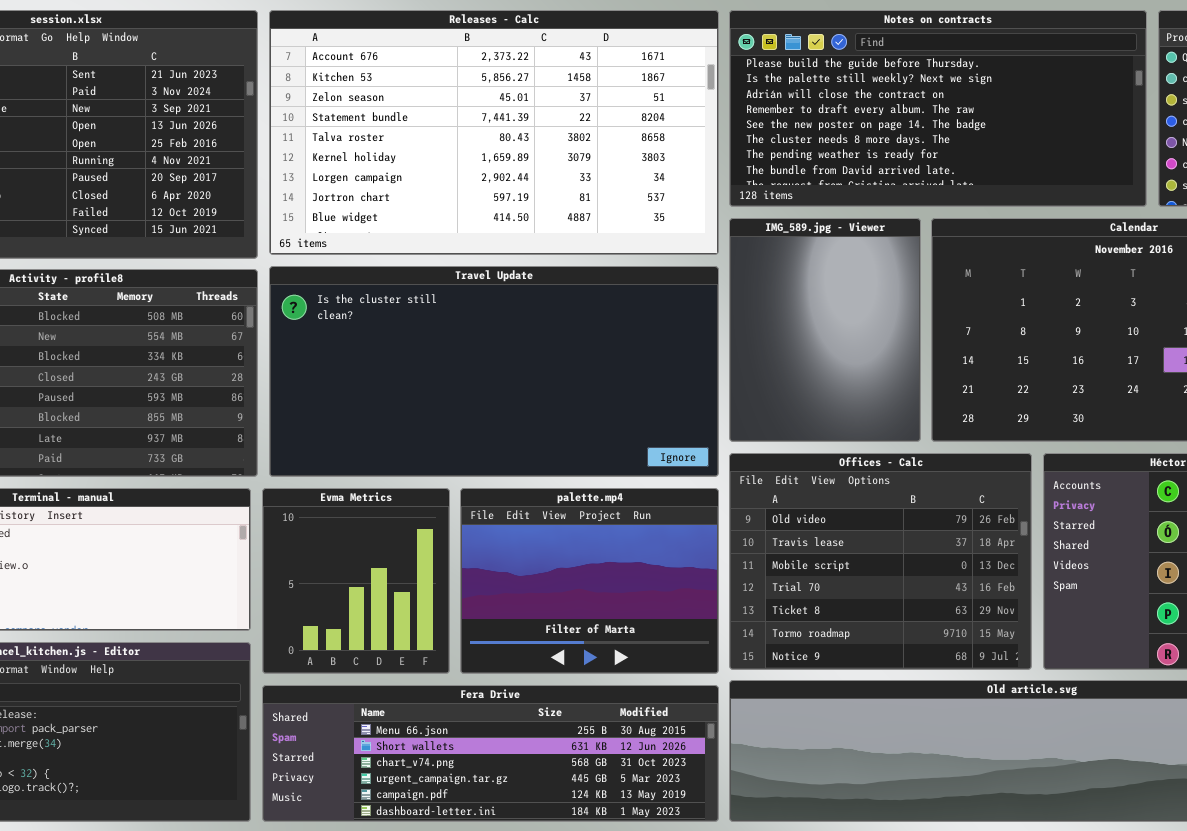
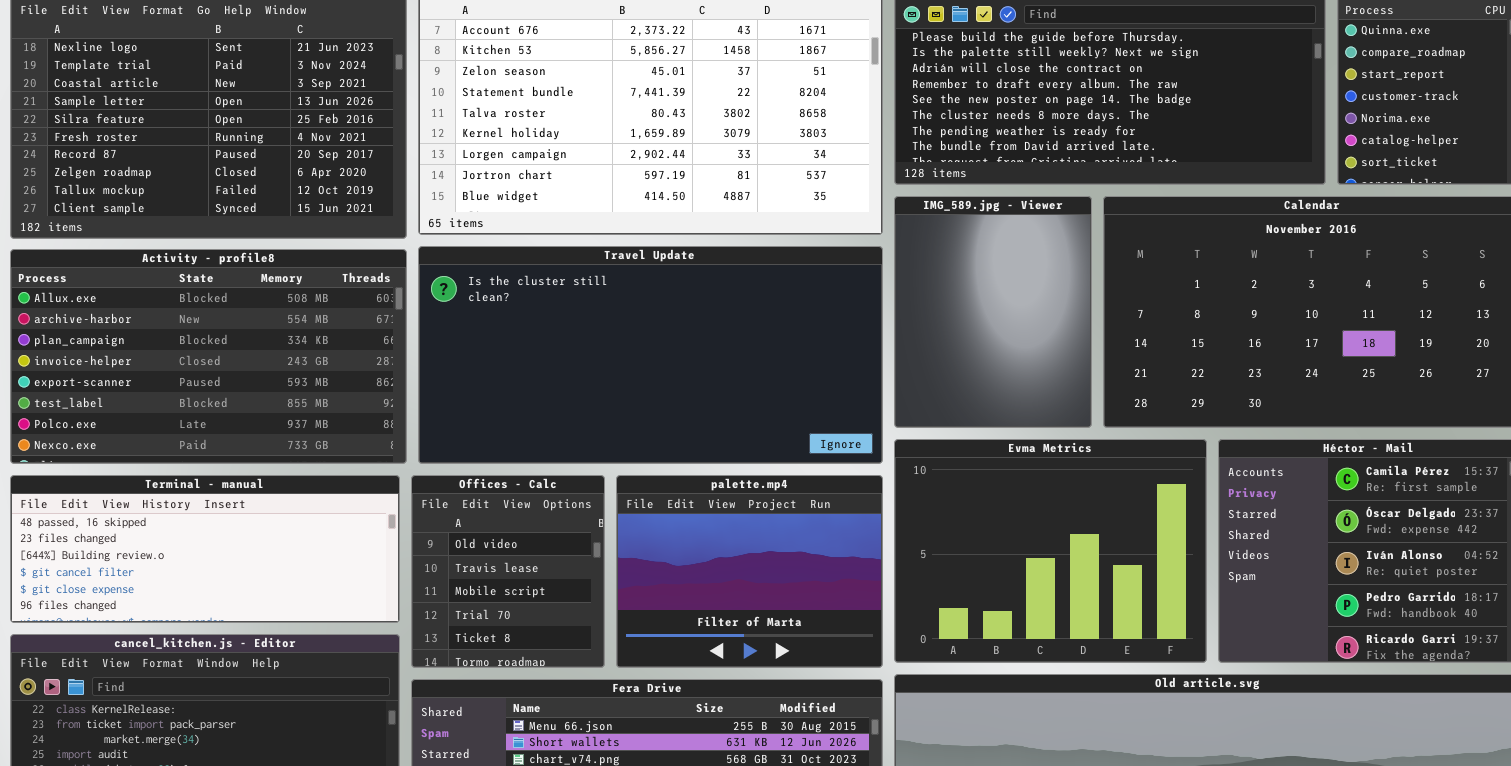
Offices - Calc: [729,453,1032,670] -> [411,475,605,668], moved, resized
Evma Metrics: [262,488,450,674] -> [894,439,1207,663], moved, resized

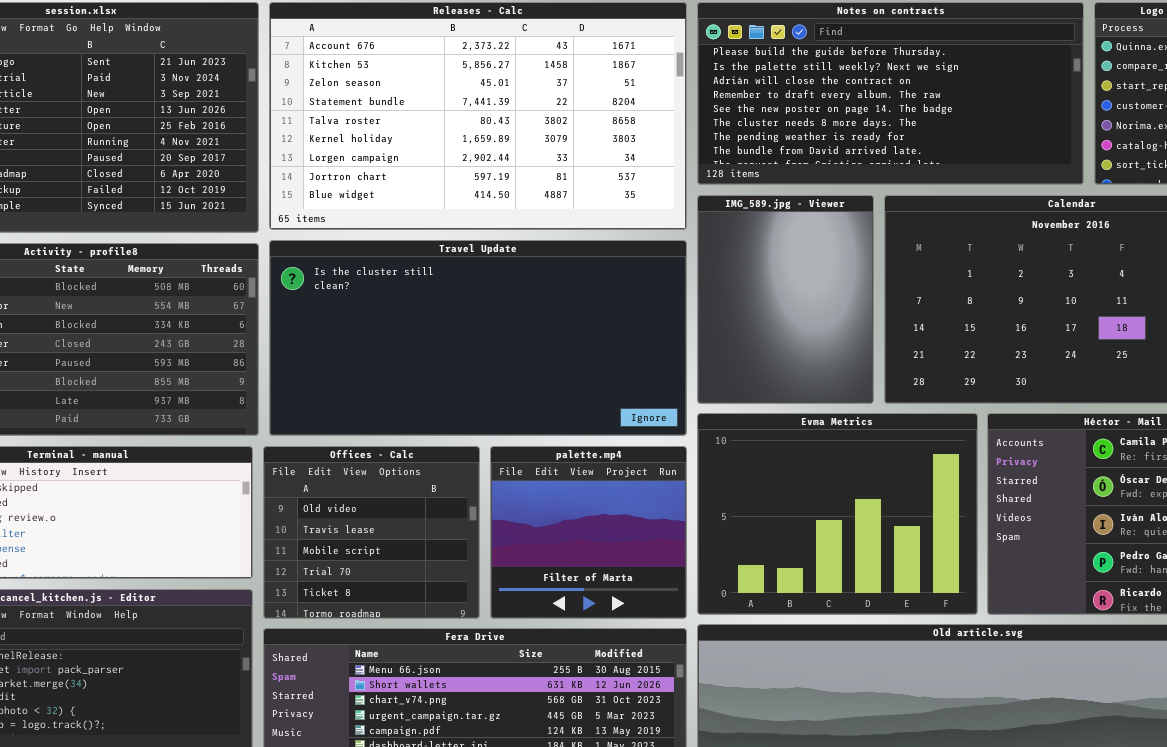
Offices - Calc: [411,475,605,668] -> [263,446,480,619], resized
palette.mp4: [616,475,883,668] -> [490,446,687,619], resized

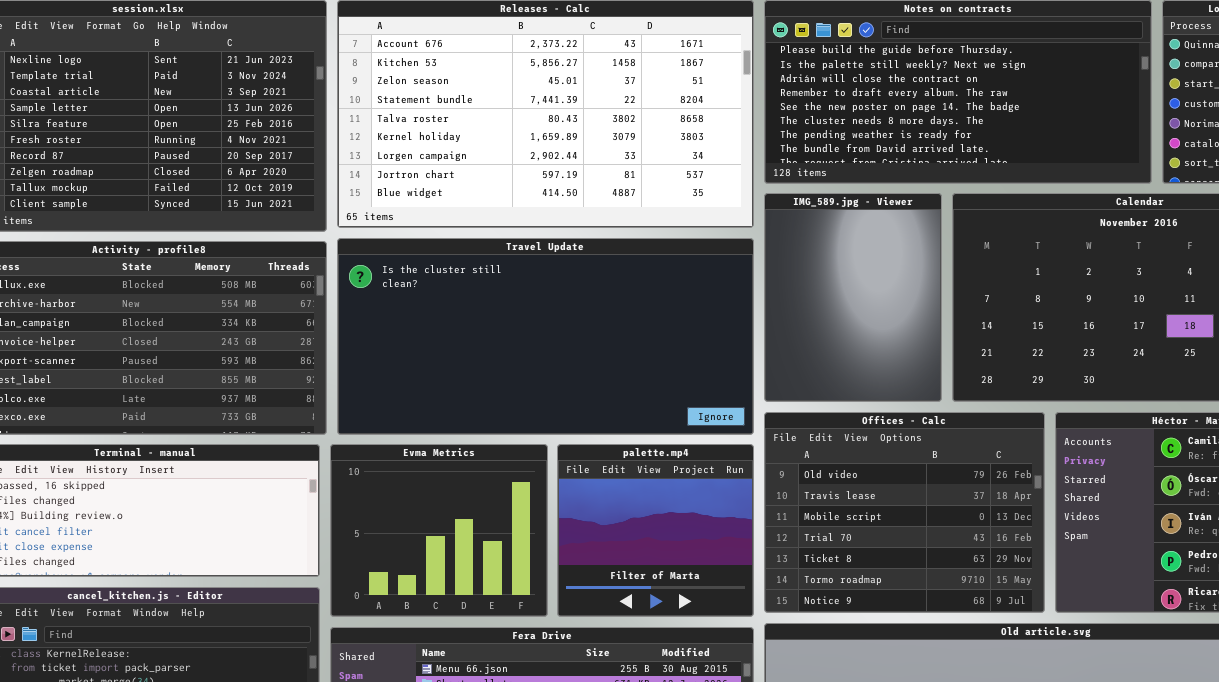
Evma Metrics: [697,413,978,615] -> [330,444,548,617], moved, resized
Offices - Calc: [263,446,480,619] -> [764,412,1045,613], moved, resized

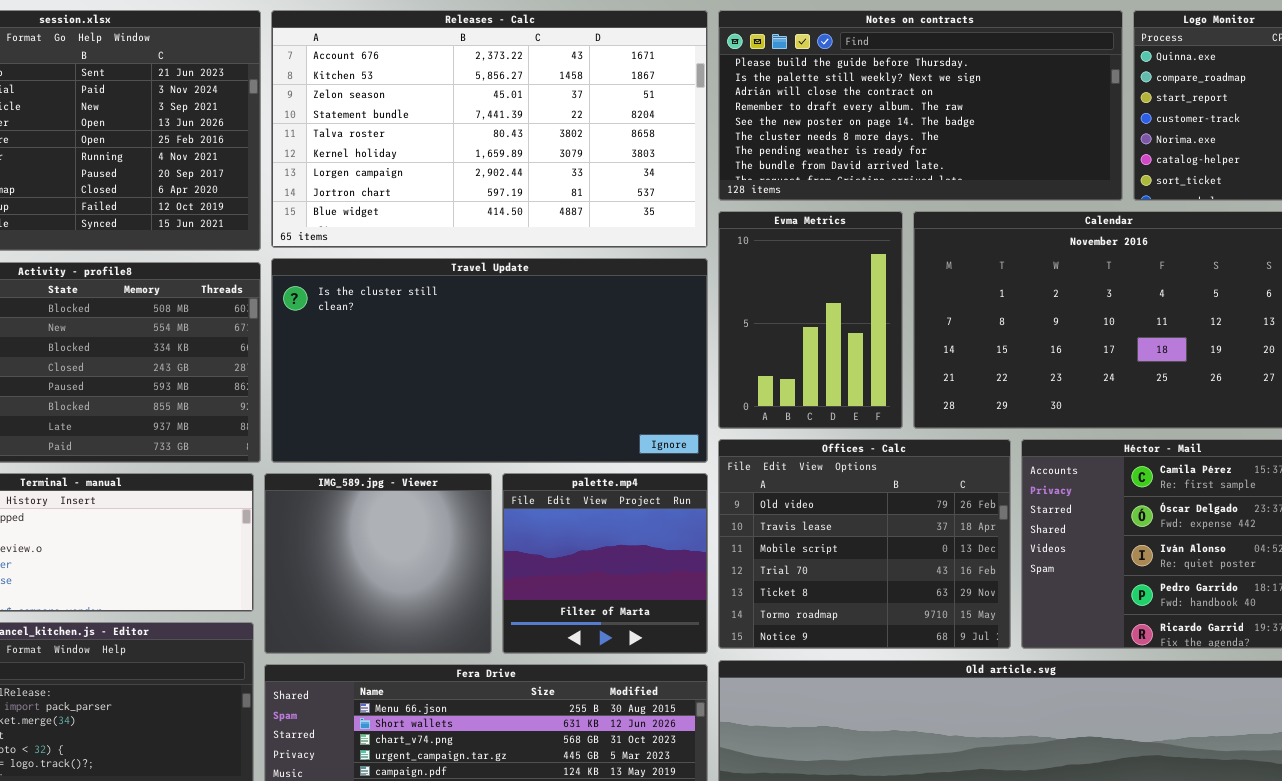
IMG_589.jpg - Viewer: [764,193,942,402] -> [264,473,492,654], moved, resized
Evma Metrics: [330,444,548,617] -> [718,211,903,429], moved, resized

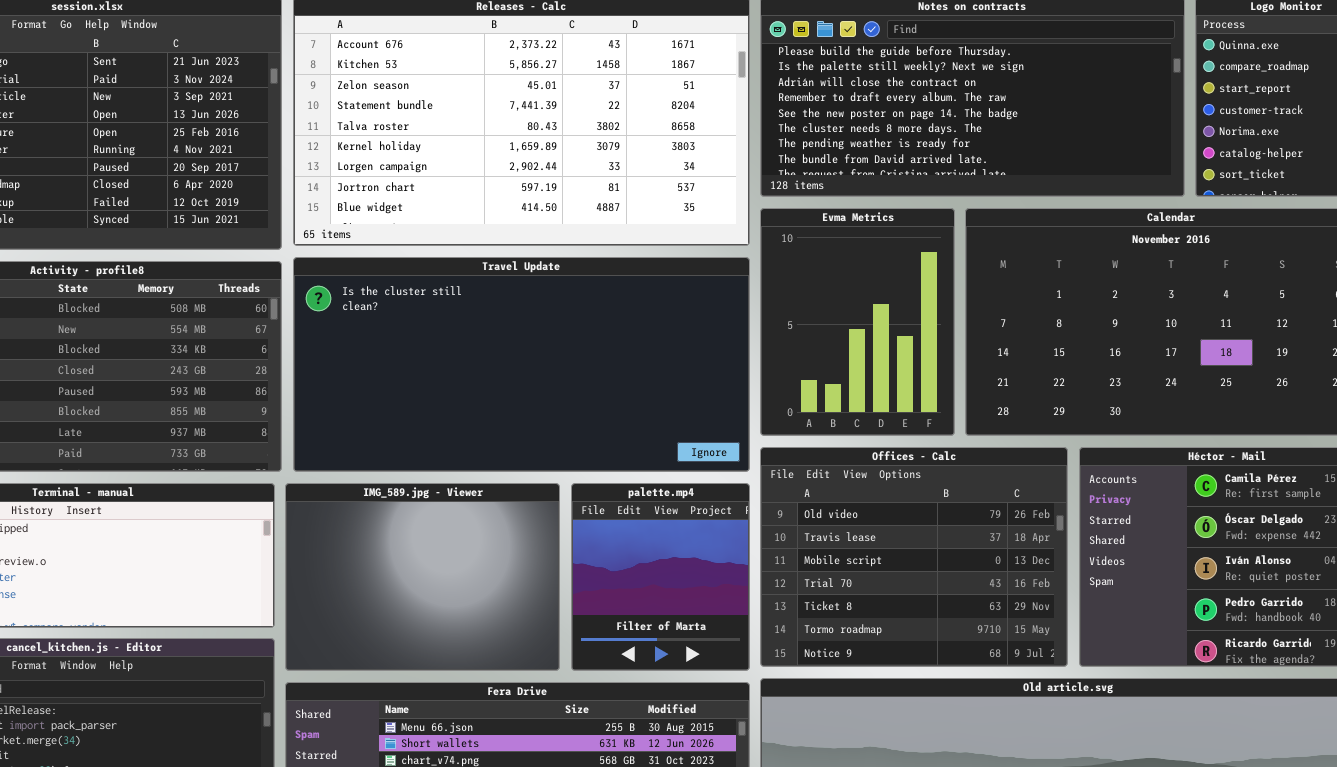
IMG_589.jpg - Viewer: [264,473,492,654] -> [285,483,560,671], resized
palette.mp4: [502,473,708,654] -> [571,483,750,671], resized

